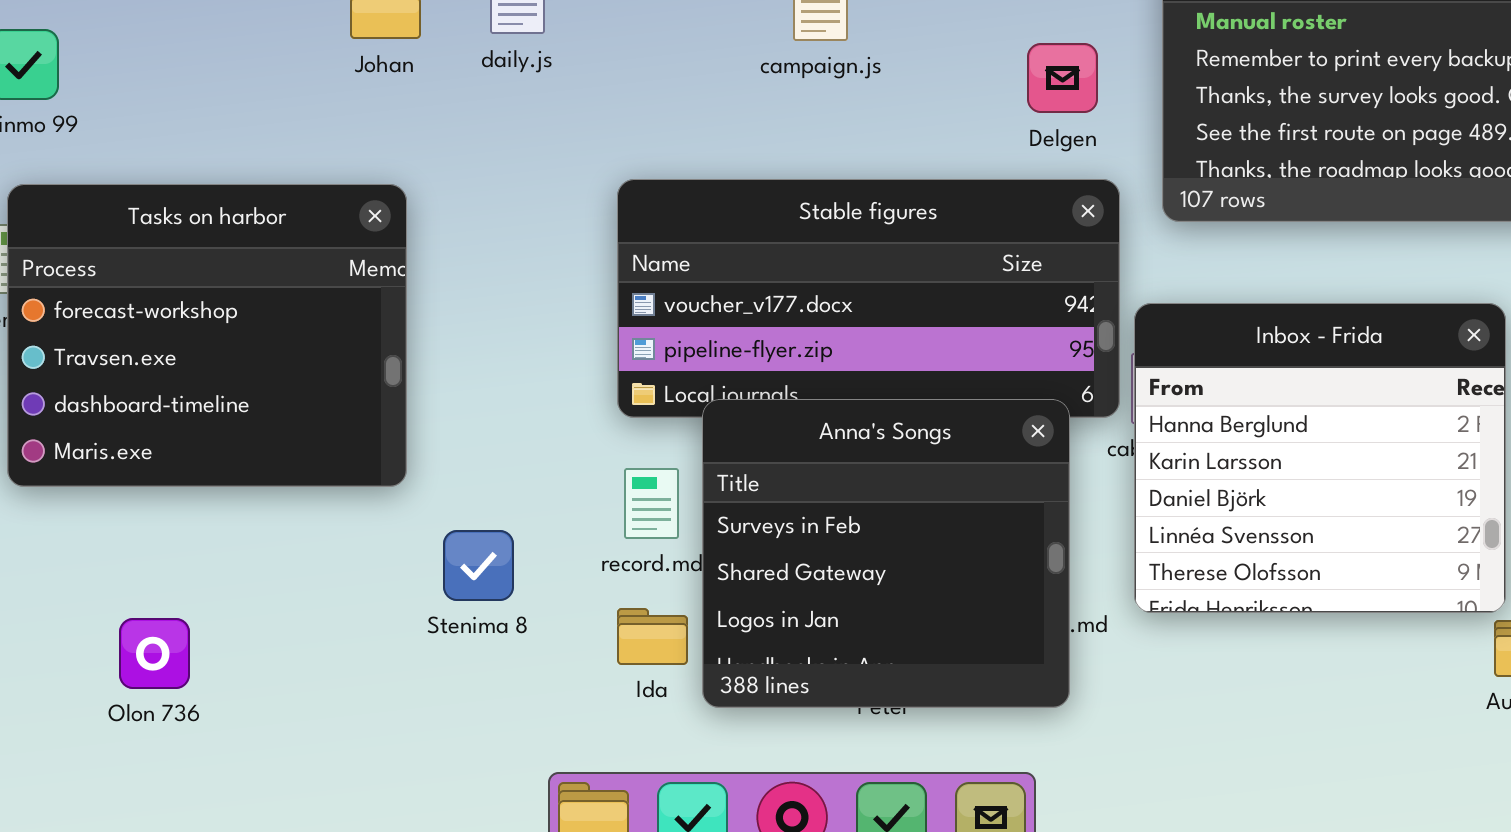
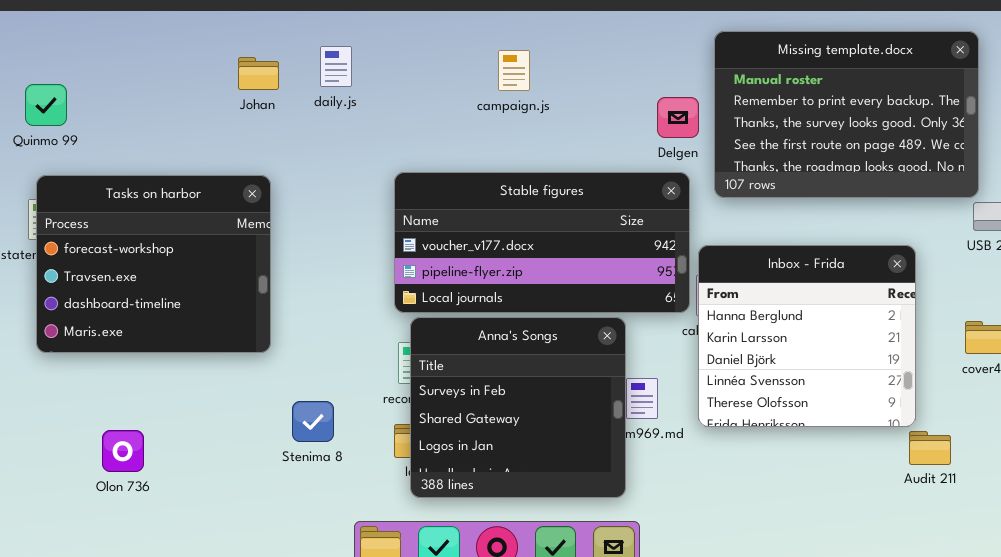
Delgen: [1027,43,1098,113] -> [657,97,699,138], moved
Anna's Songs: [702,399,1070,708] -> [410,317,626,498], moved
Stenima 8: [443,530,514,601] -> [292,401,334,442], moved

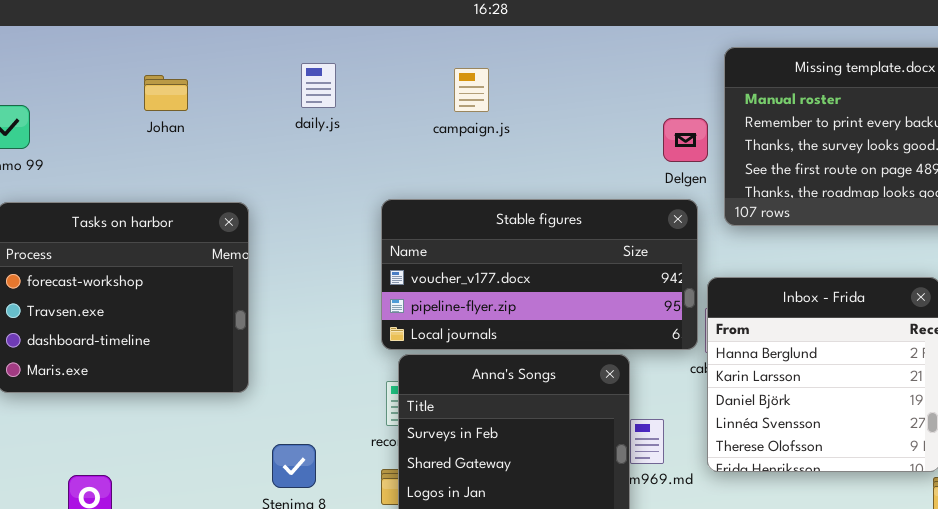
campaign.js: [498,50,530,91] -> [454,68,489,112], moved
Johan: [238,57,279,90] -> [144,75,188,111], moved

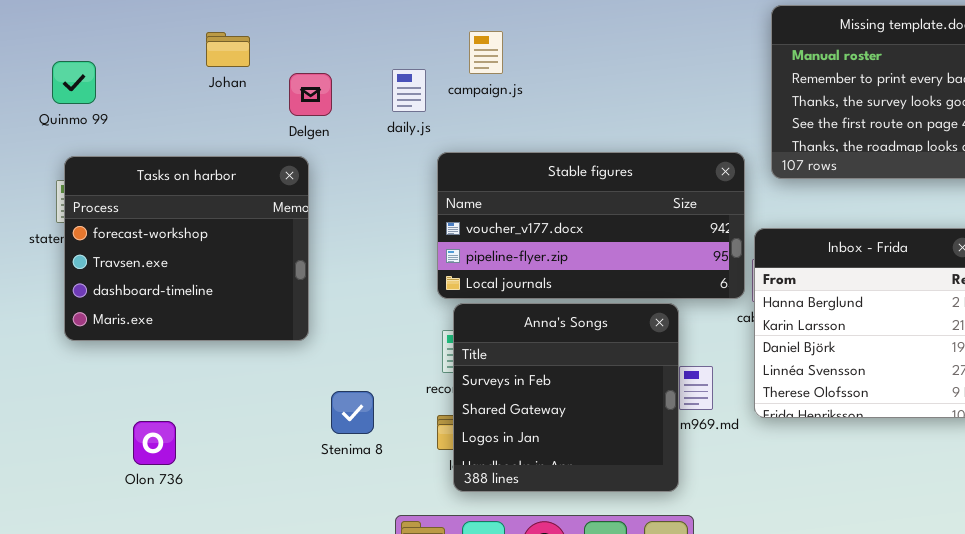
daily.js: [301,63,336,108] -> [392,69,426,112], moved
campaign.js: [454,68,489,112] -> [469,31,503,74], moved
Delgen: [663,118,708,162] -> [289,73,332,116], moved

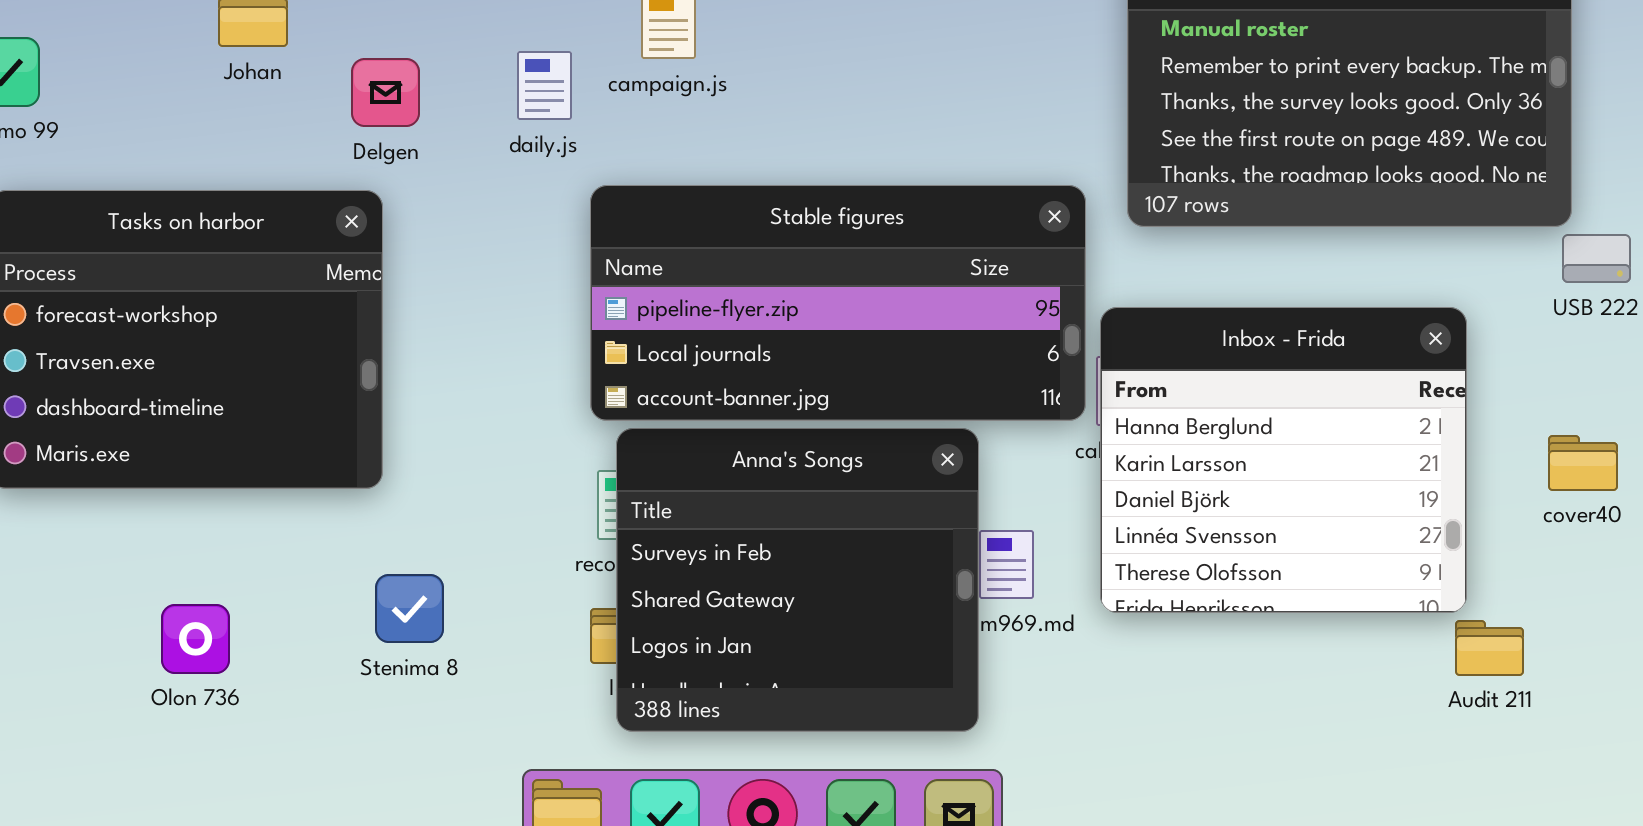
Stable figures: [437,152,745,299] -> [590,185,1086,421], scrolled down 1 row
Stenima 8: [331,391,374,434] -> [375,574,444,643], moved
Olon 736: [133,421,176,465] -> [161,604,230,674], moved

